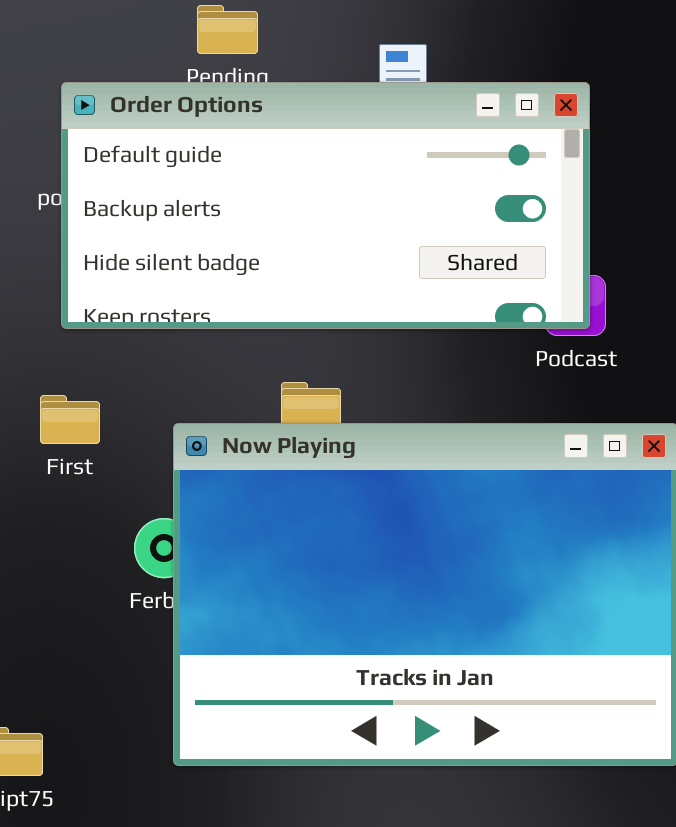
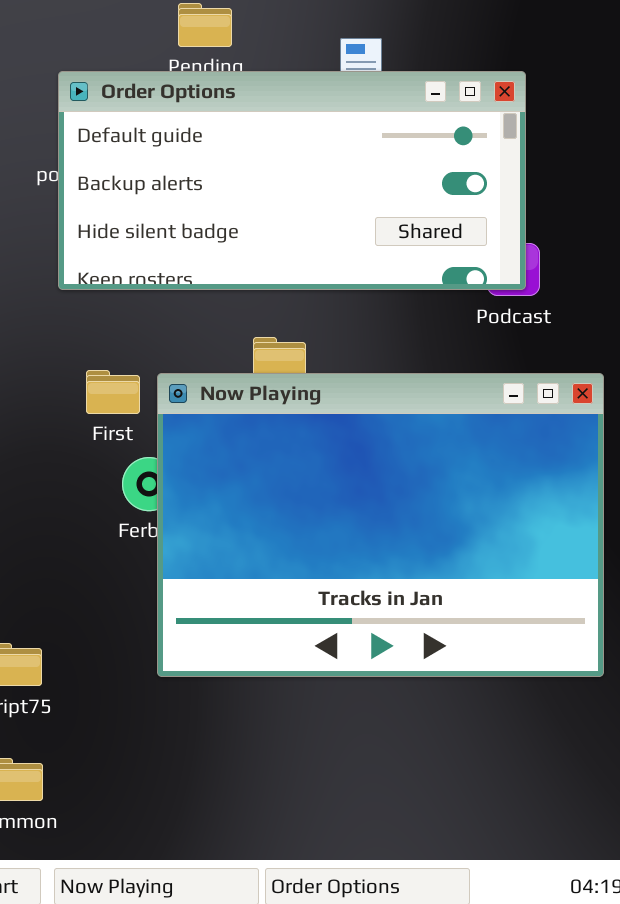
First: [40,395,100,444] -> [86,370,140,414], moved

